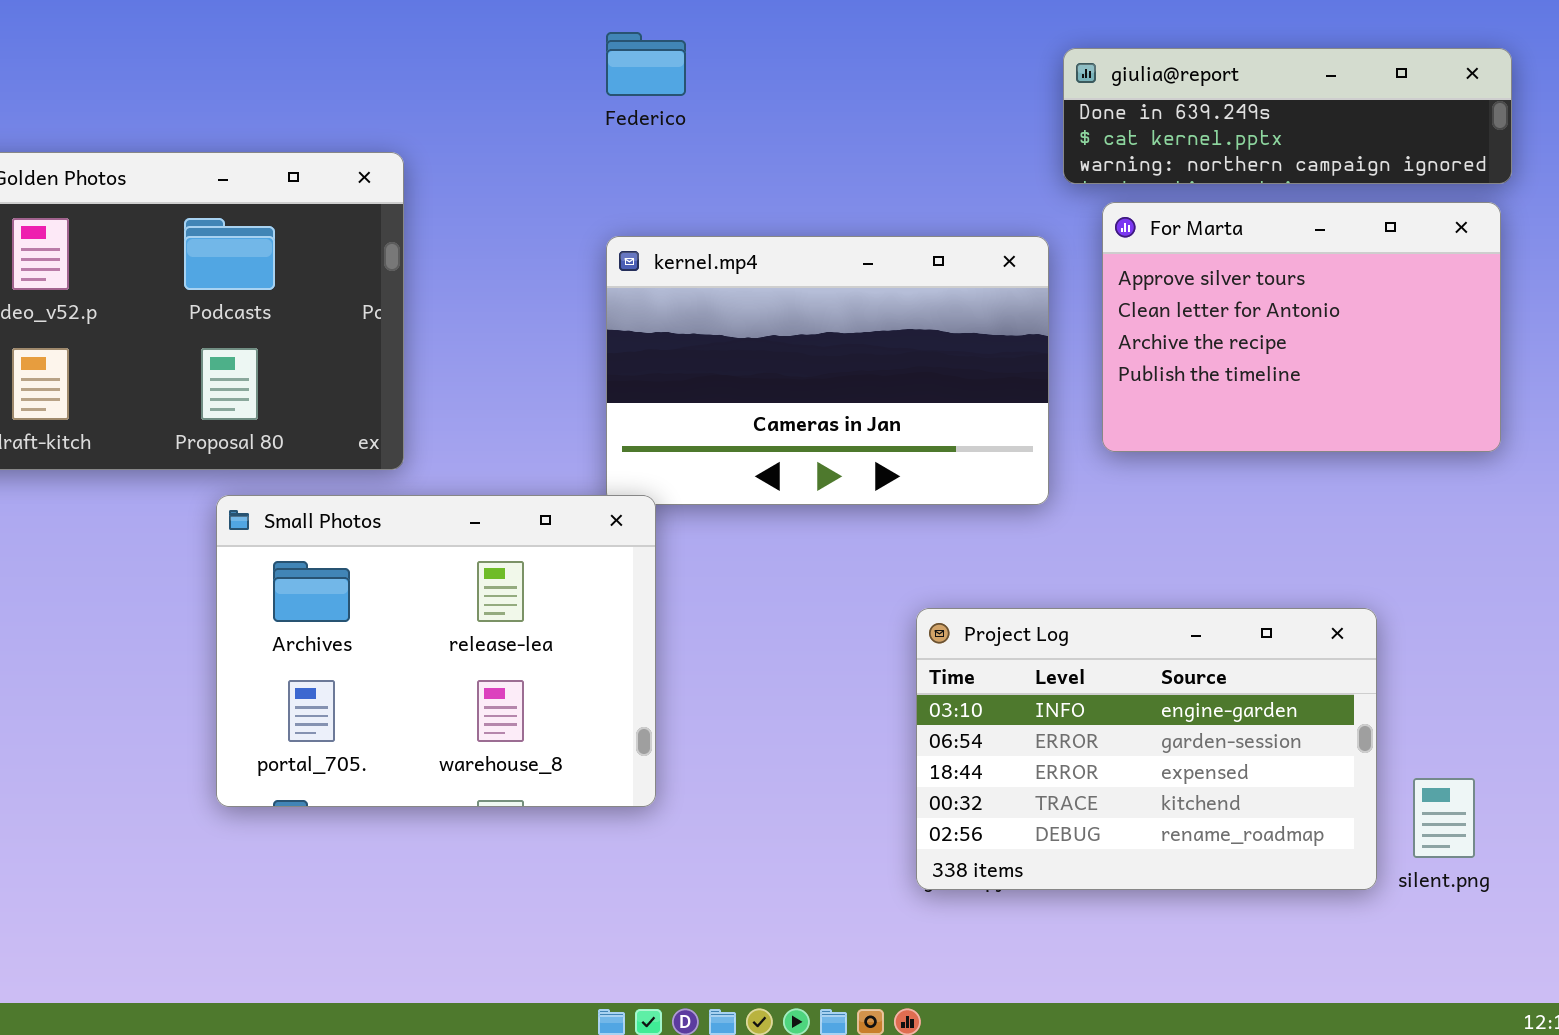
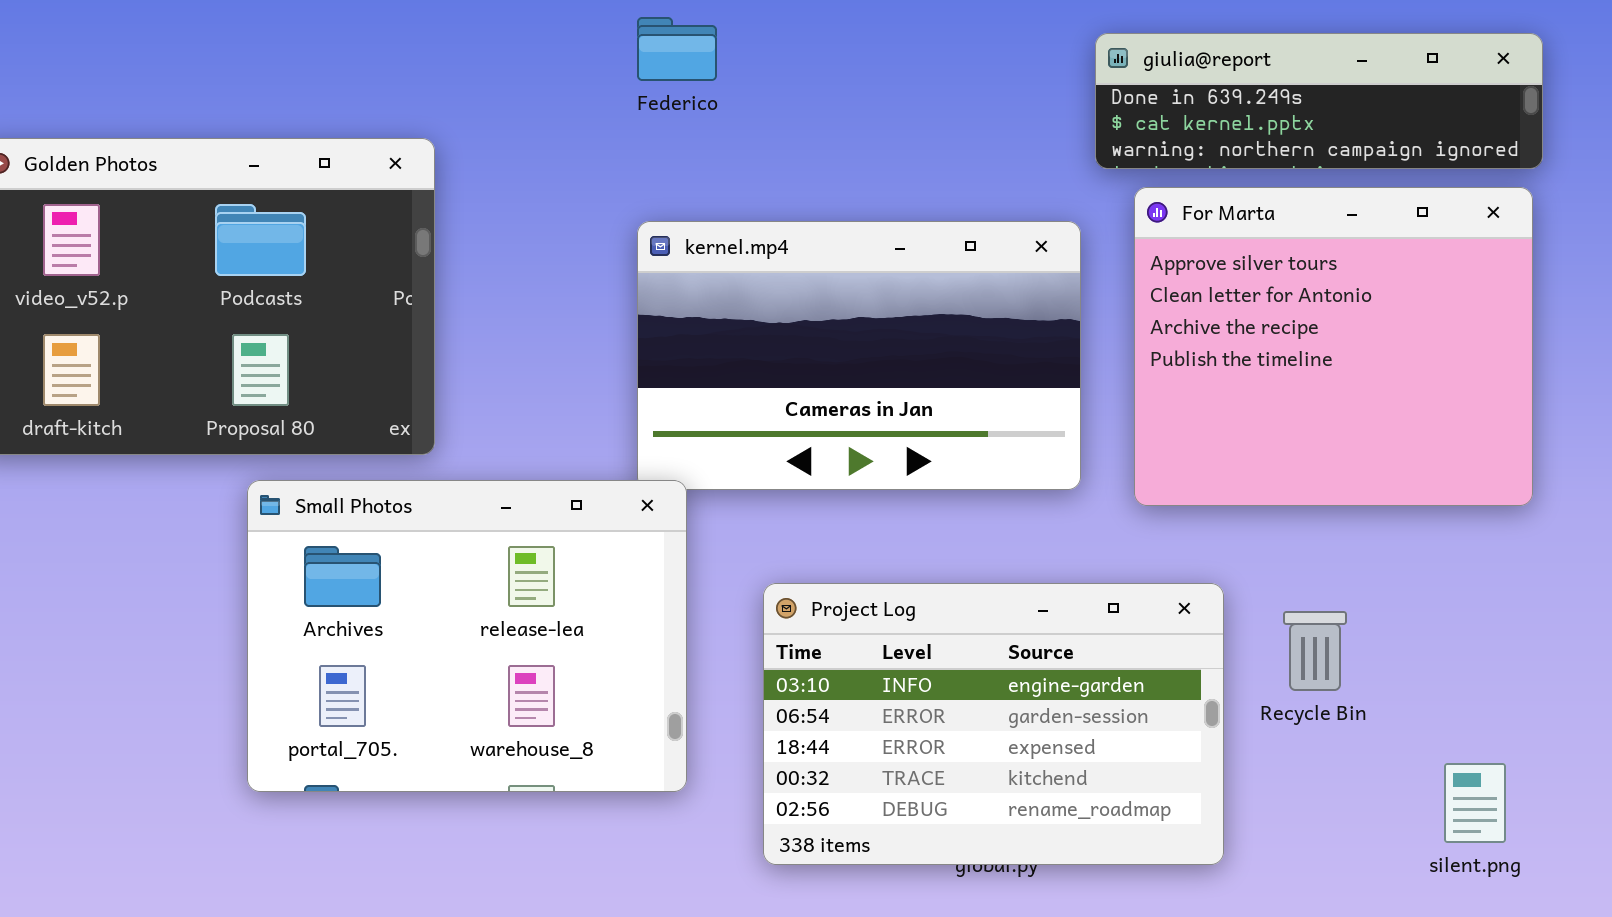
For Marta: [1102,202,1501,452] -> [1134,187,1533,506], resized
Project Log: [916,608,1377,890] -> [763,583,1224,865], moved

